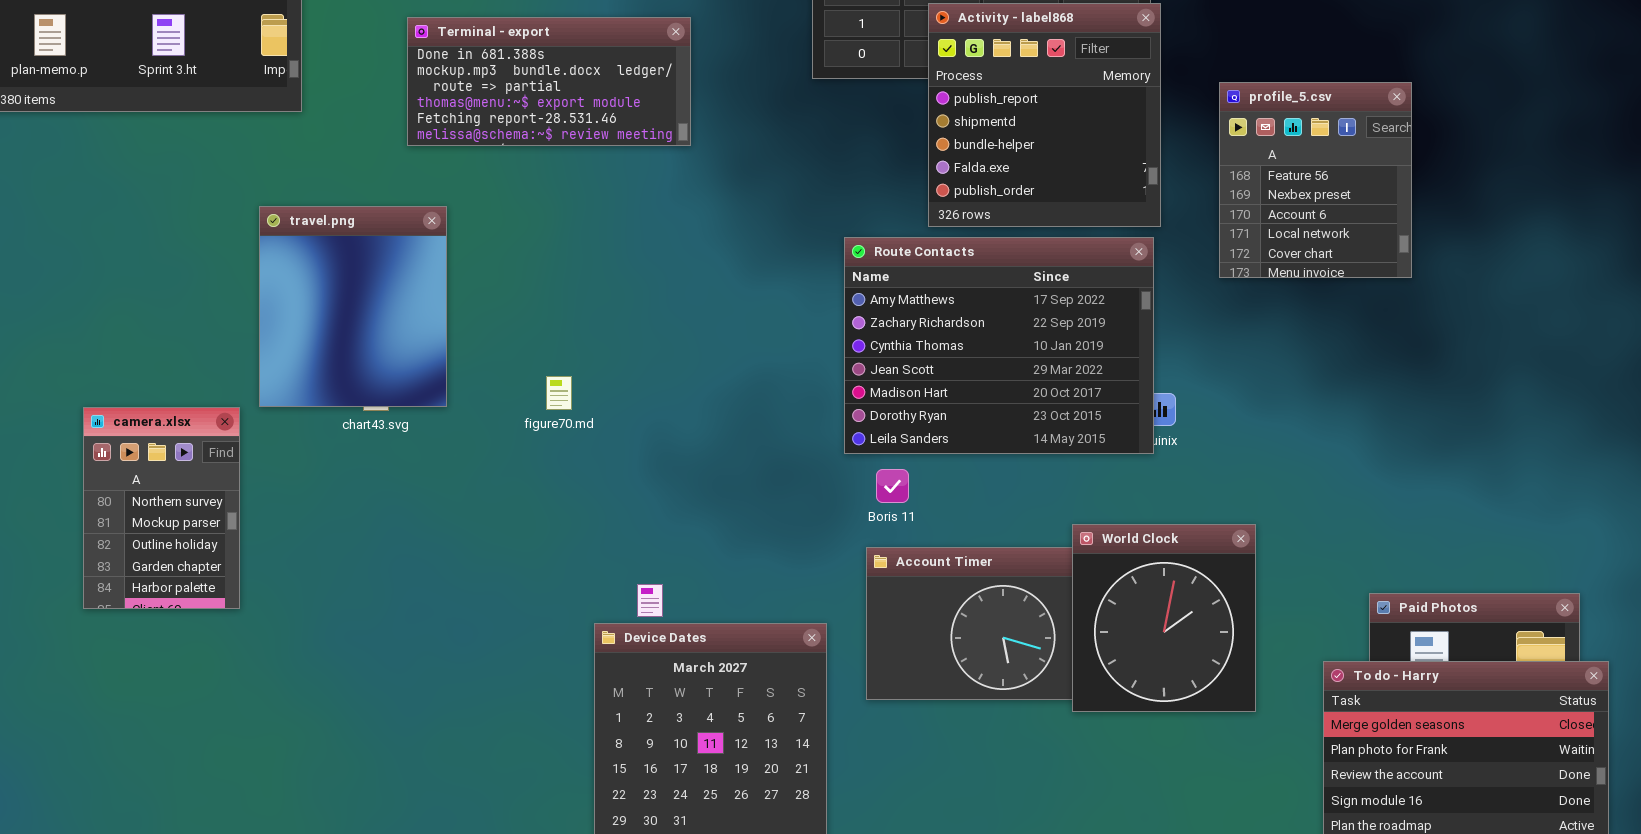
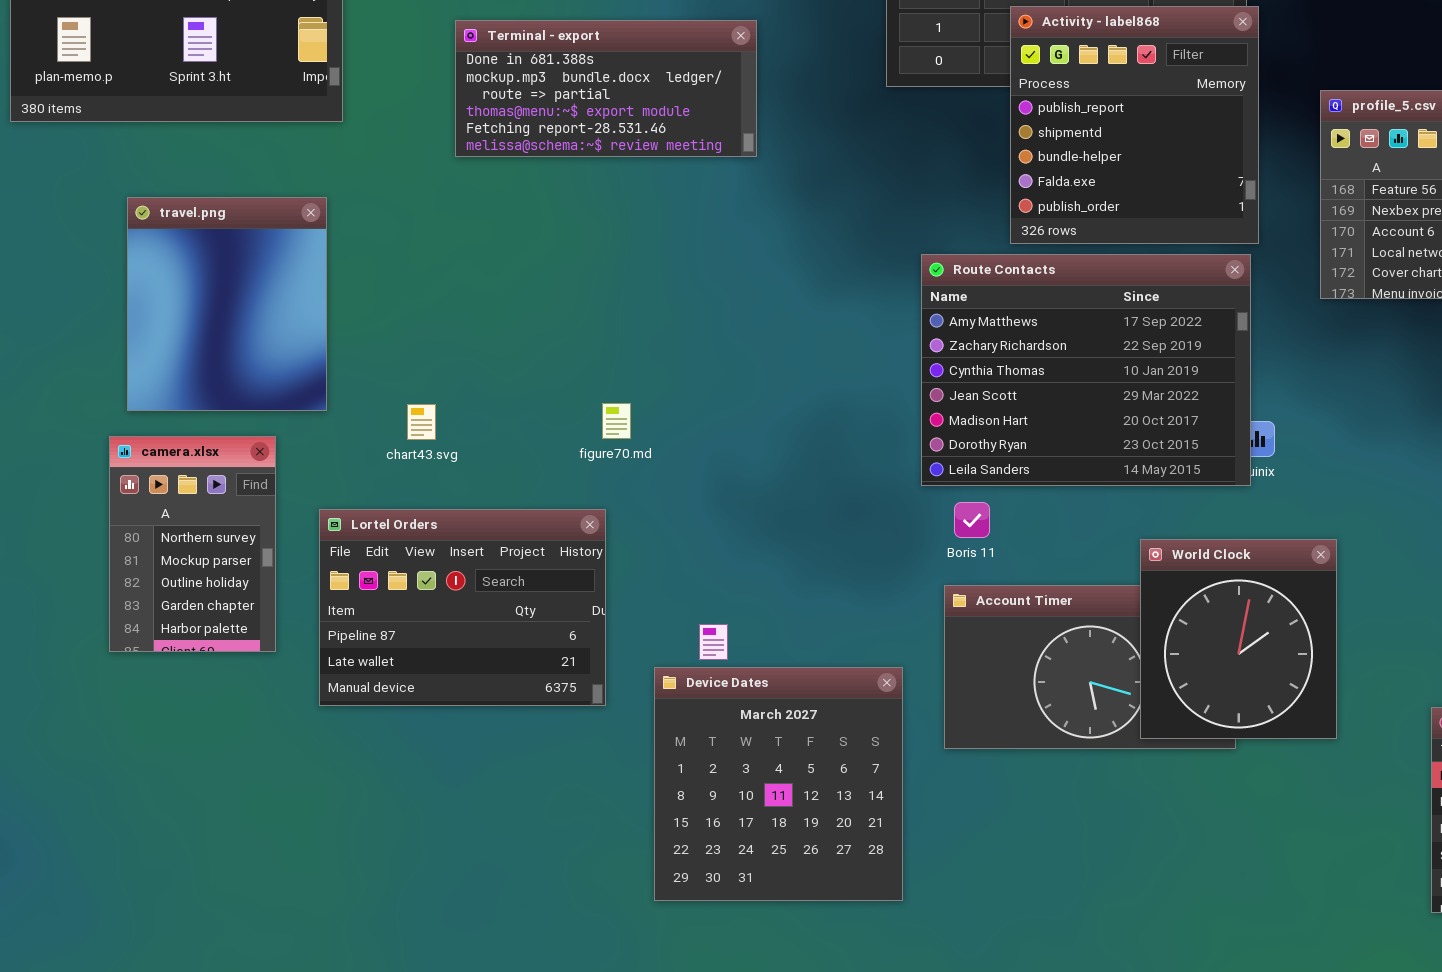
travel.png: [259,206,447,407] -> [127,197,327,411], moved
Lortel Orders: none -> [319,509,606,706], opened
World Clock: [1072,524,1256,712] -> [1140,539,1337,739], moved

